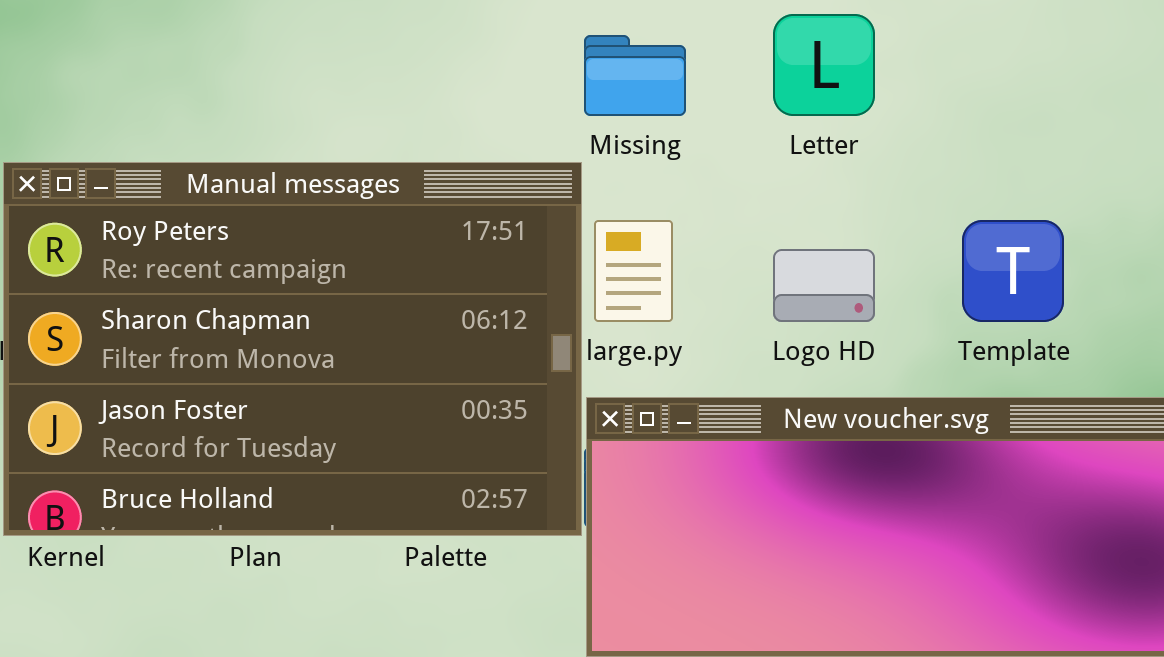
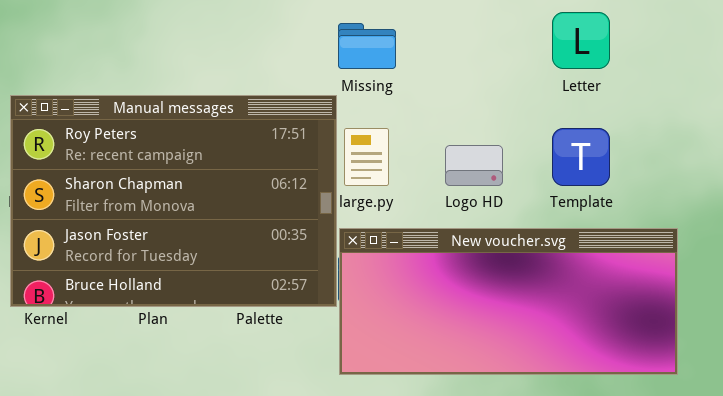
Letter: [773,14,875,116] -> [552,12,610,69], moved

